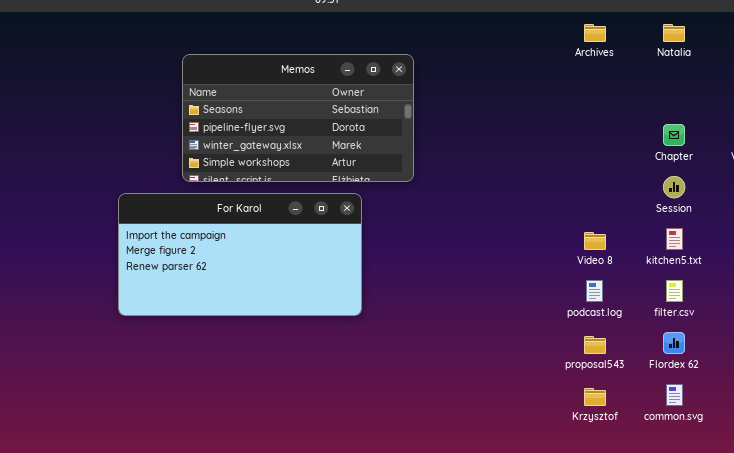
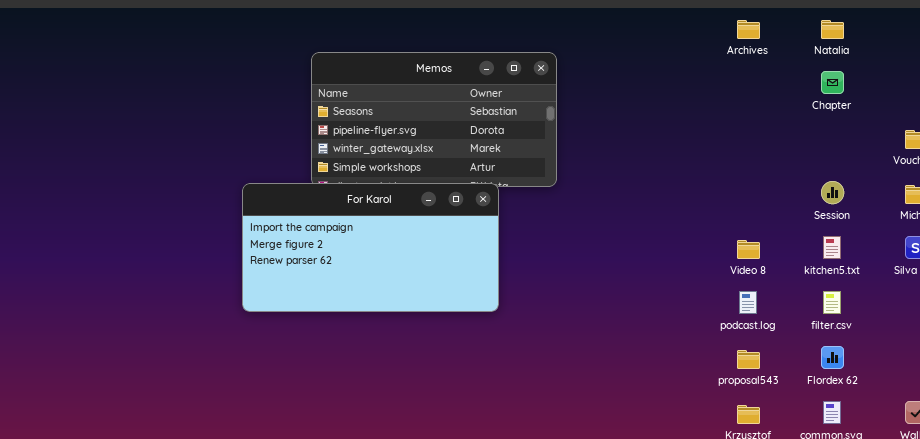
Chapter: [663,124,685,146] -> [821,71,844,94], moved
For Karol: [118,193,362,316] -> [242,183,499,312], moved

